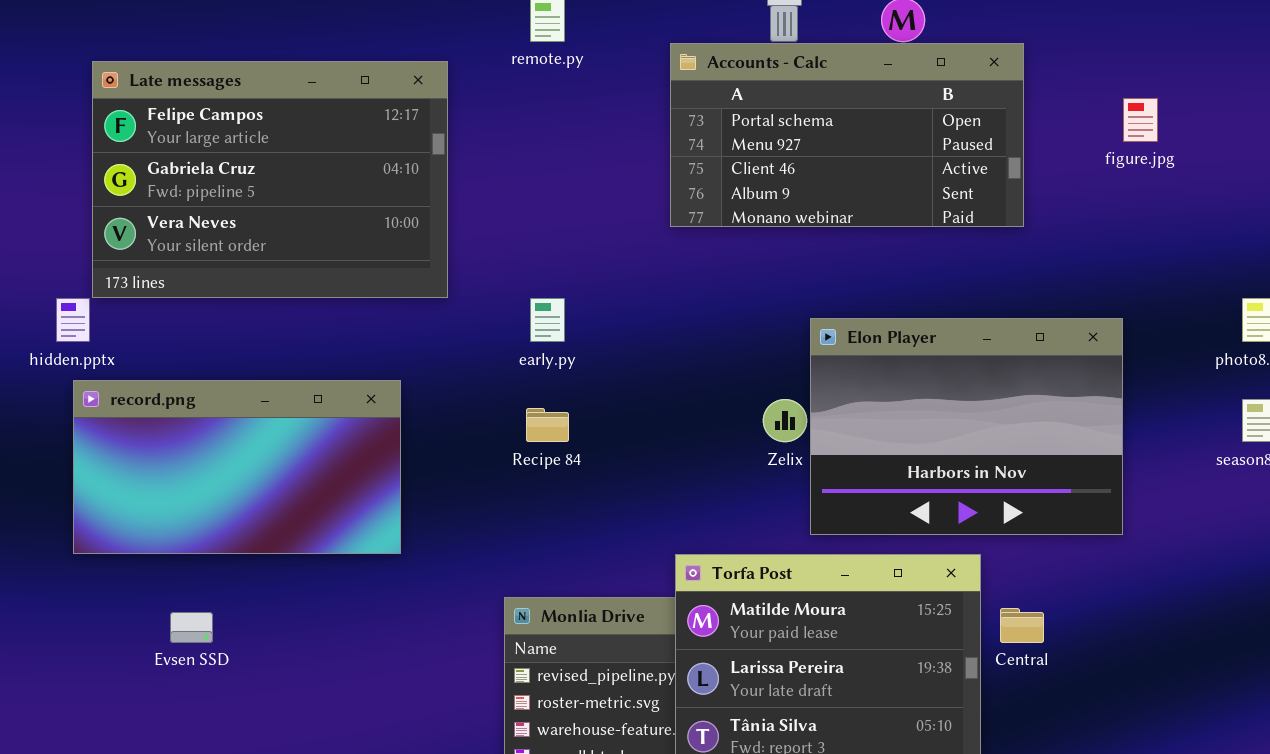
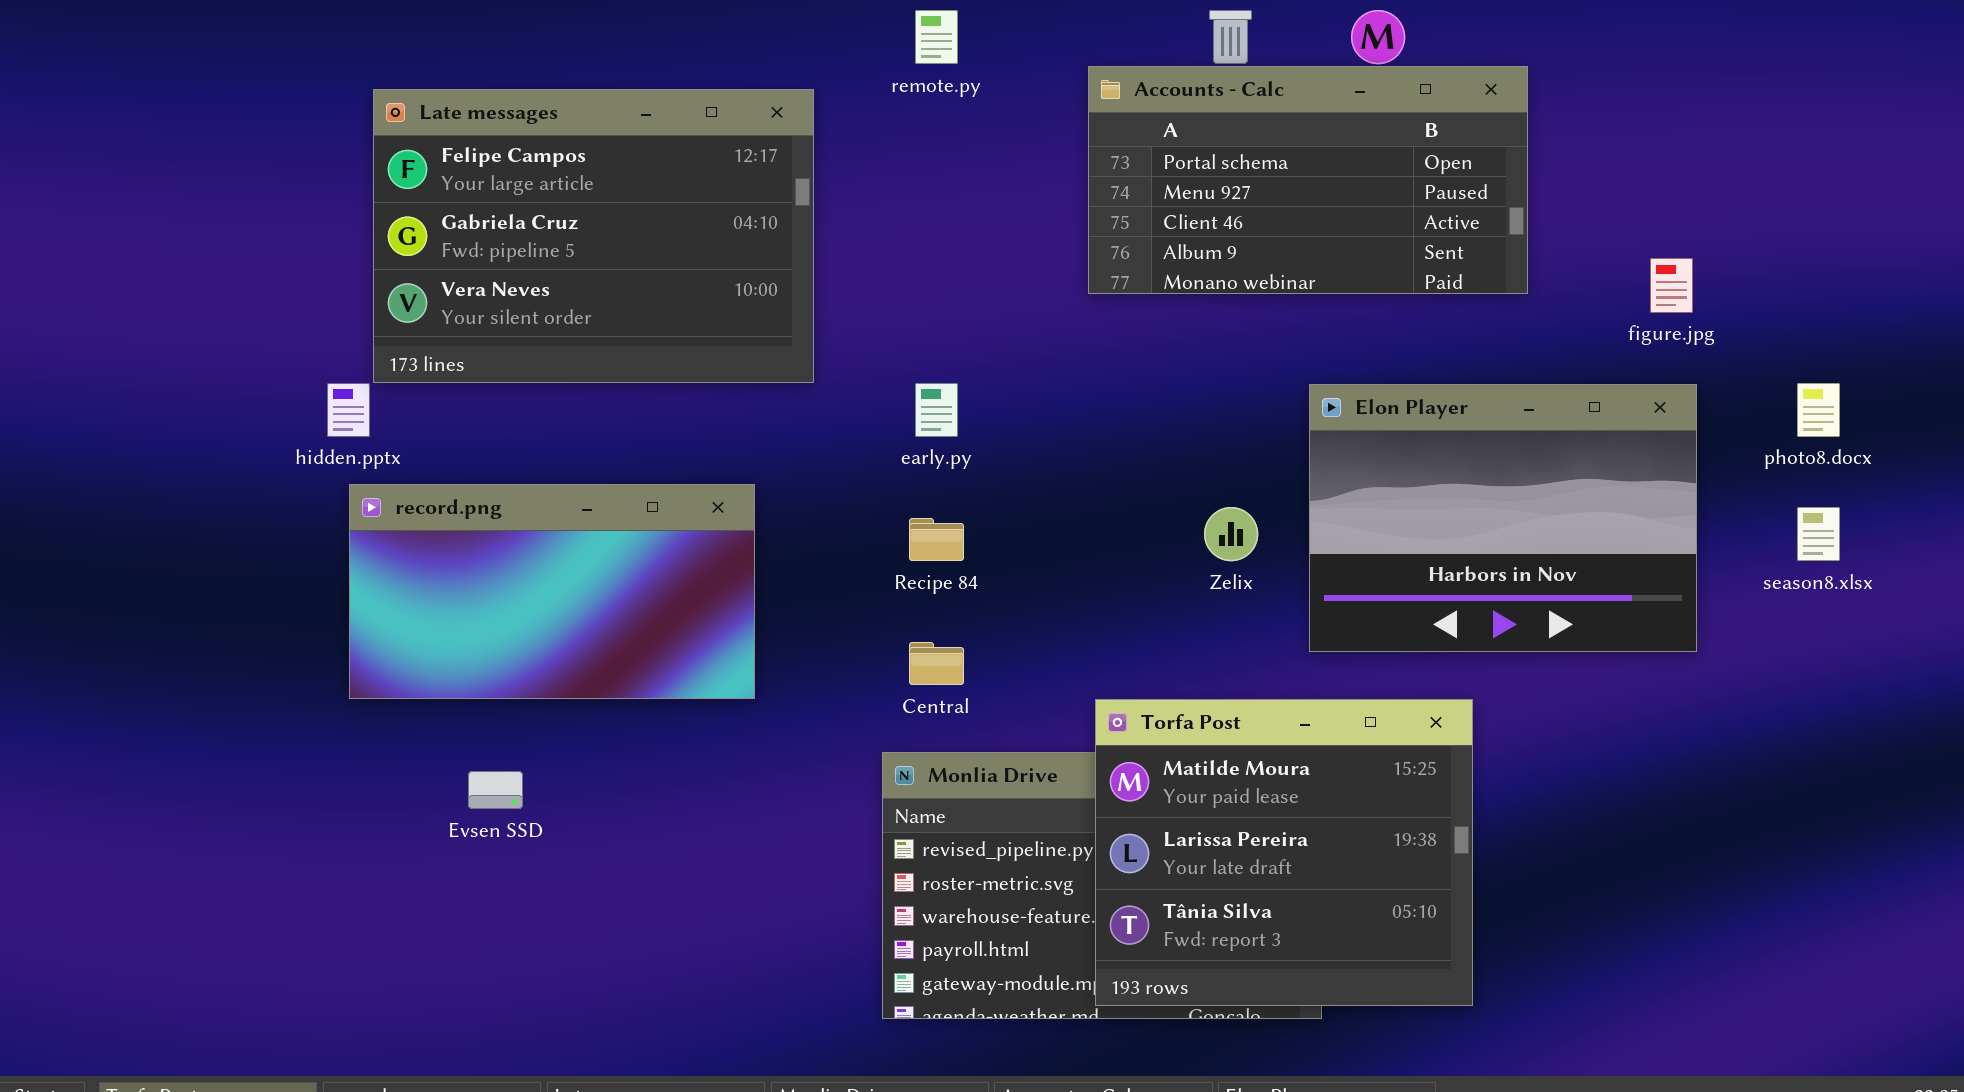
figure.jpg: [1123,98,1158,142] -> [1650,258,1693,313], moved
Elon Player: [810,318,1123,535] -> [1309,384,1697,652], moved
Central: [1000,608,1044,643] -> [909,642,964,685], moved

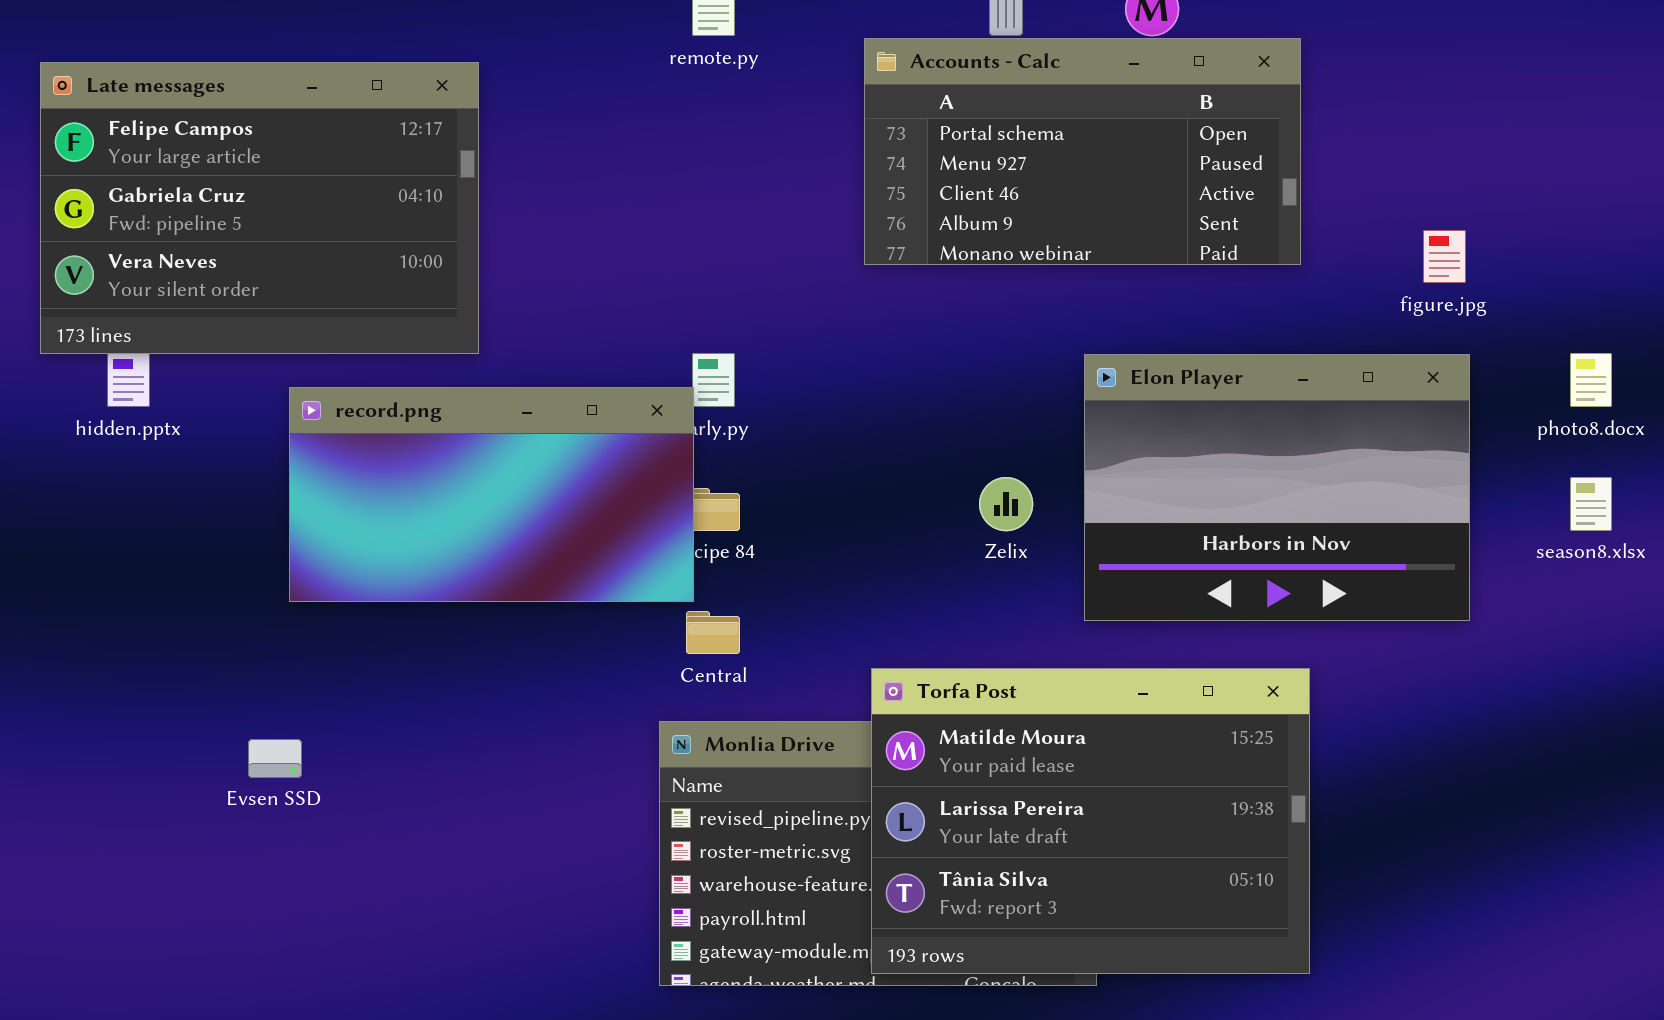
Late messages: [373,89,814,383] -> [40,62,479,354], moved
record.png: [349,484,755,699] -> [289,387,694,602], moved
Torfa Post: [1095,699,1473,1006] -> [871,668,1310,974], resized

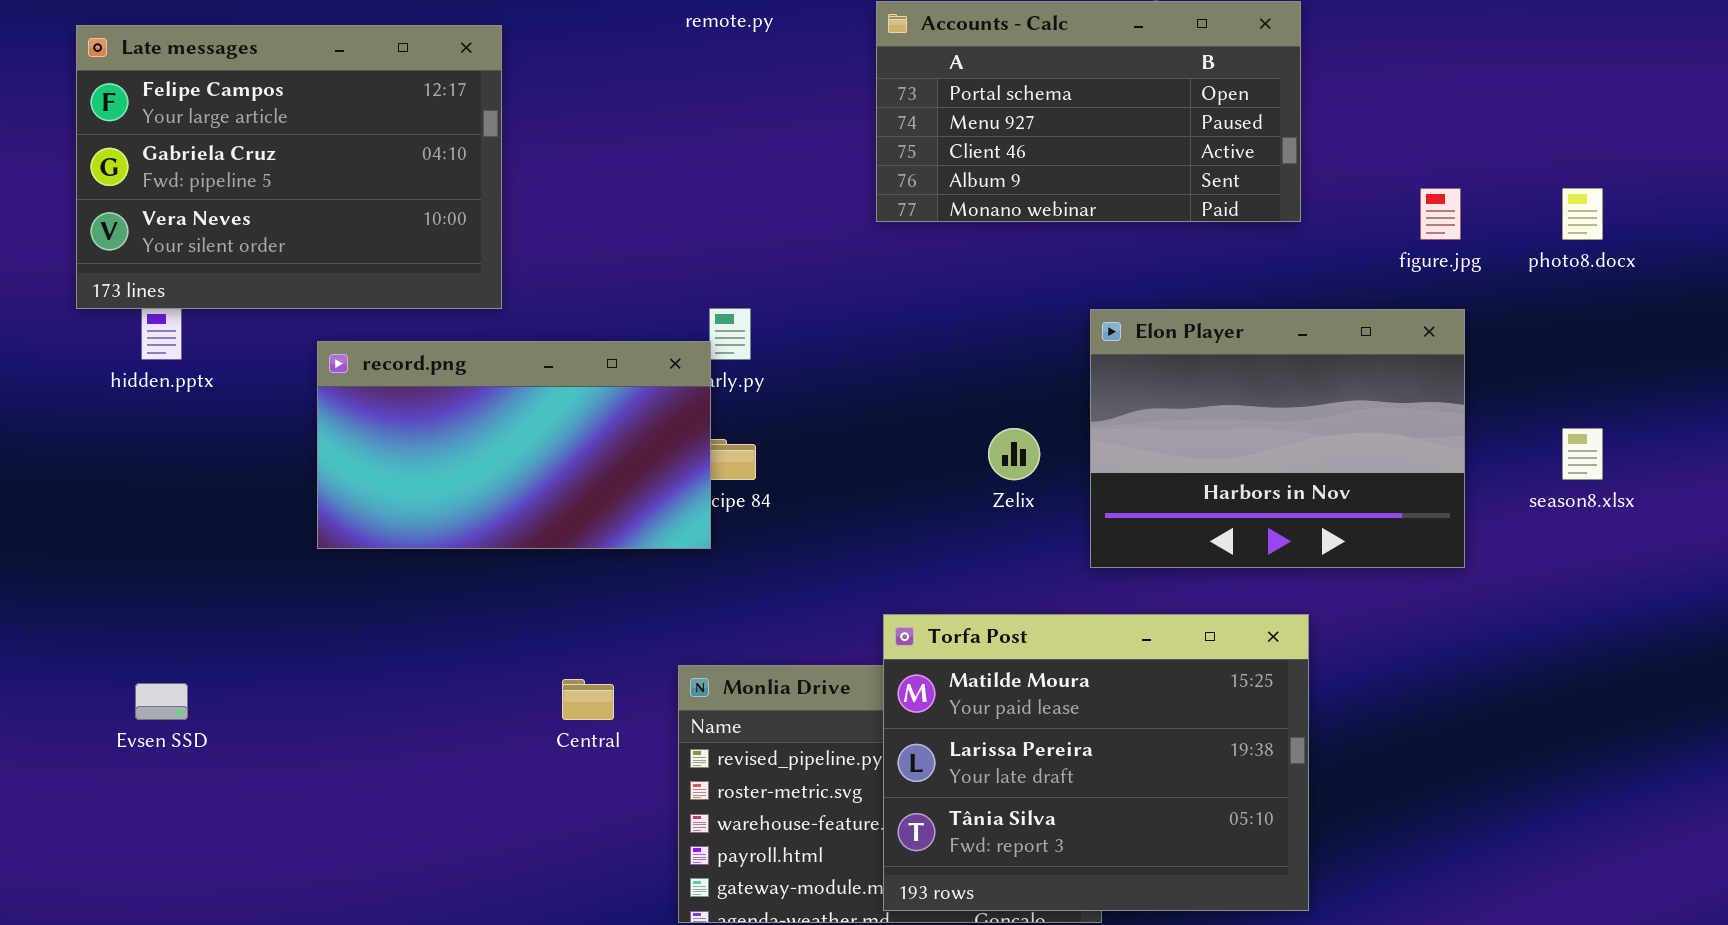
photo8.docx: [1570,353,1612,407] -> [1562,188,1603,240], moved
Central: [686,611,740,654] -> [562,679,614,720], moved
Evsen SSD: [248,739,302,778] -> [135,683,188,720], moved

